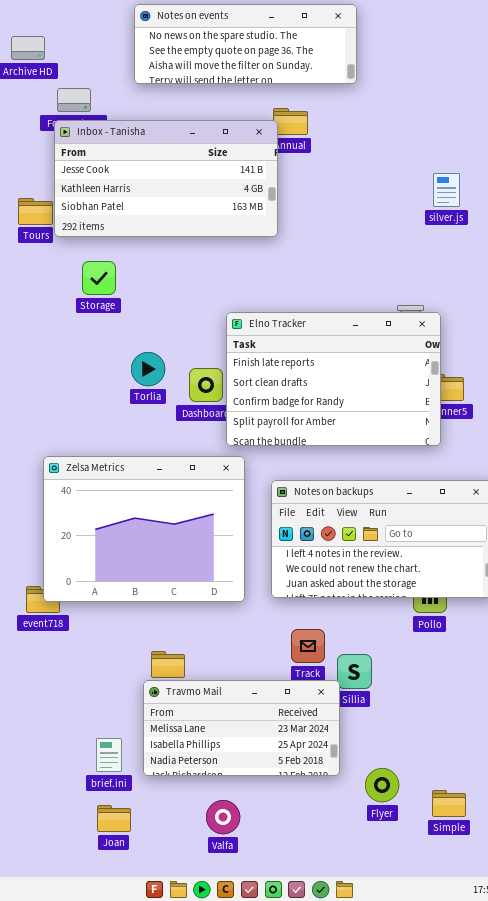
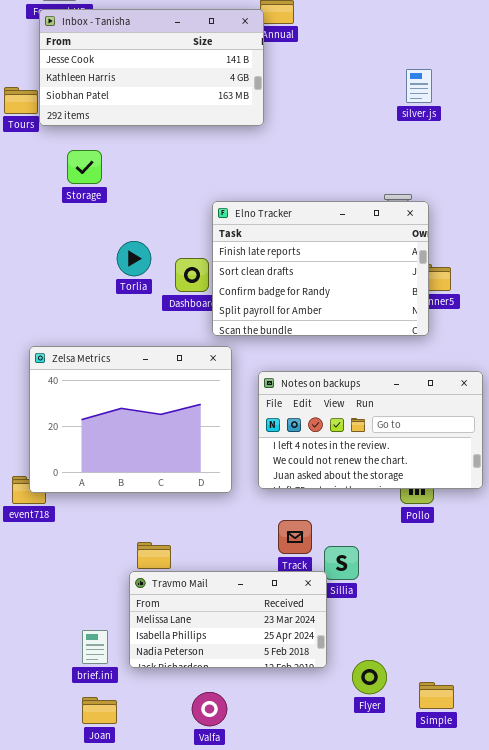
silver.js: [433,173,460,207] -> [406,69,432,103], moved

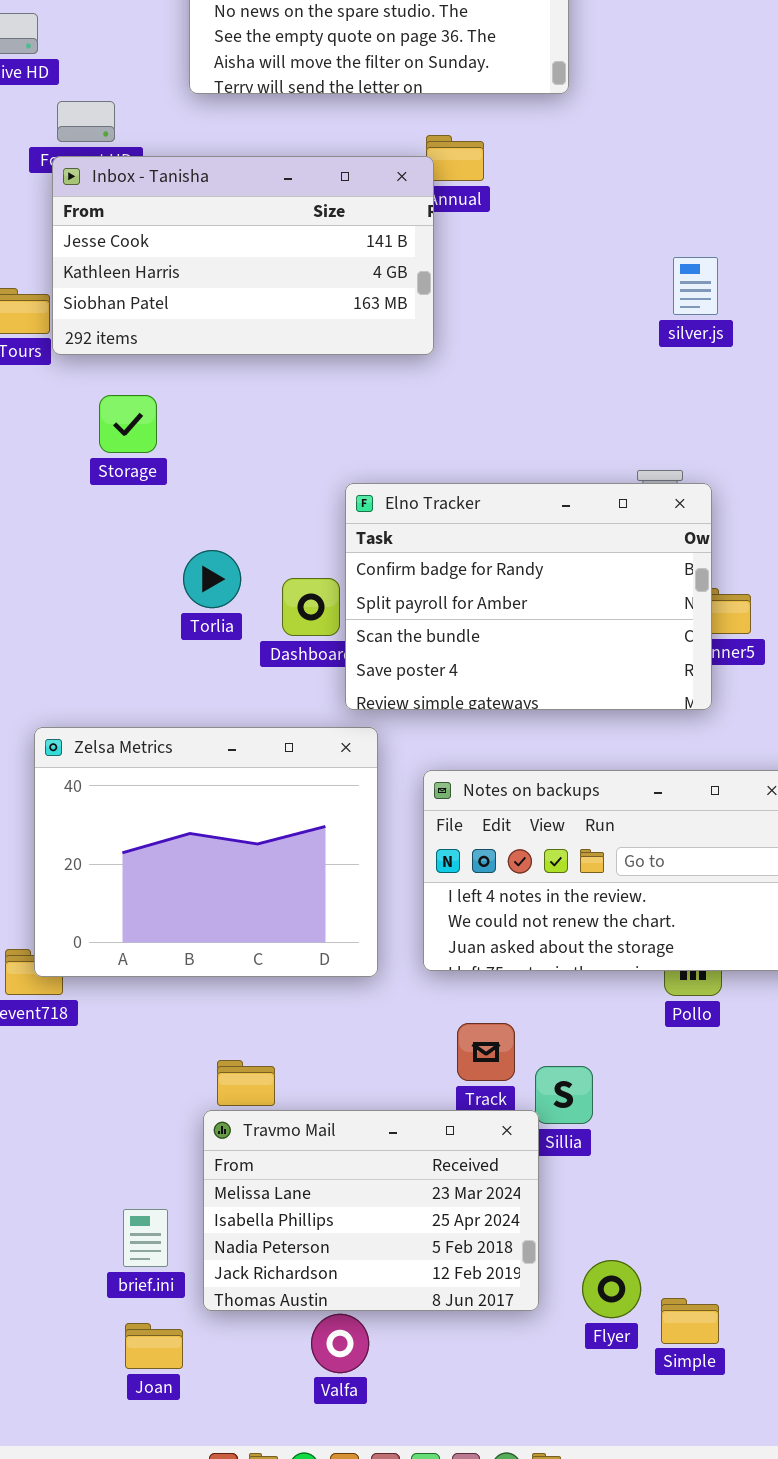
Elno Tracker: [212,201,429,336] -> [345,483,712,710], scrolled down 2 rows
Travmo Mail: [129,571,327,668] -> [203,1110,539,1311], resized
Simple: [419,682,454,709] -> [661,1298,719,1344], moved

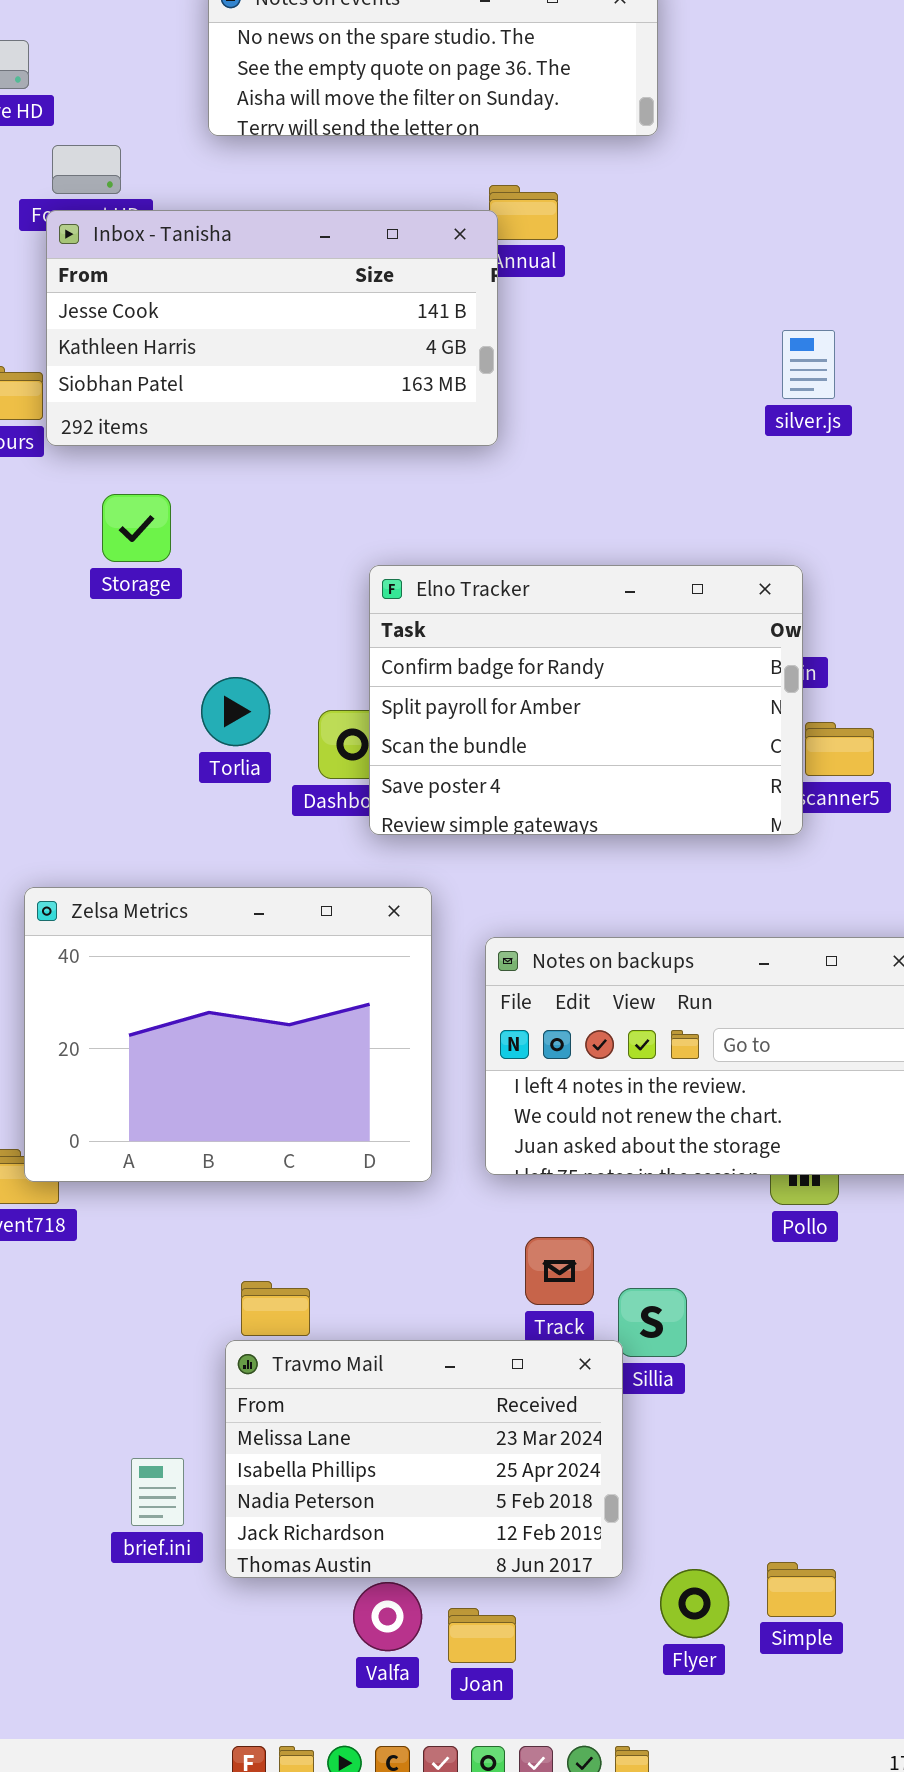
Elno Tracker: [345,483,712,710] -> [369,565,803,835], moved
Flyer: [582,1260,641,1318] -> [660,1569,729,1638], moved
Joan: [125,1323,183,1369] -> [448,1608,516,1663], moved

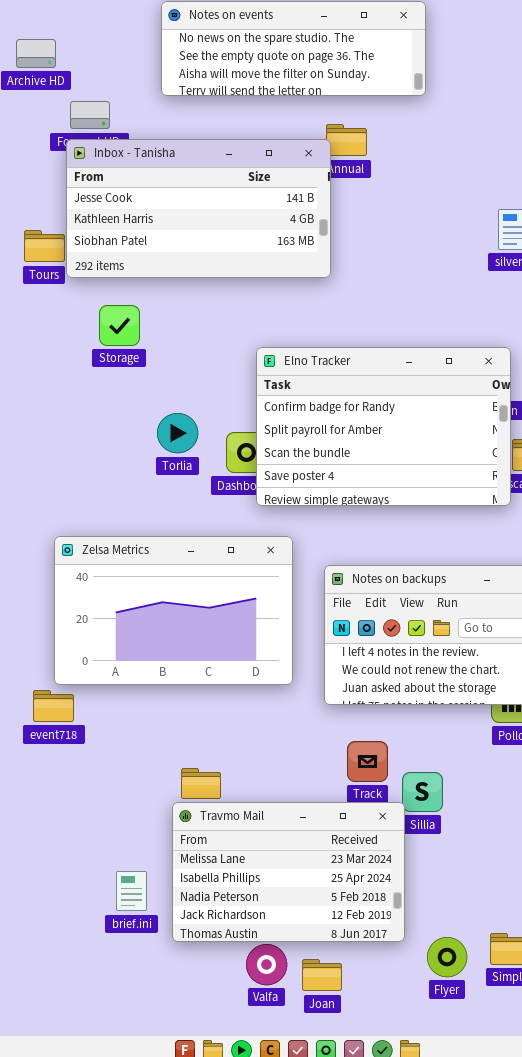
Zelsa Metrics: [24,887,432,1182] -> [54,536,293,685], resized

